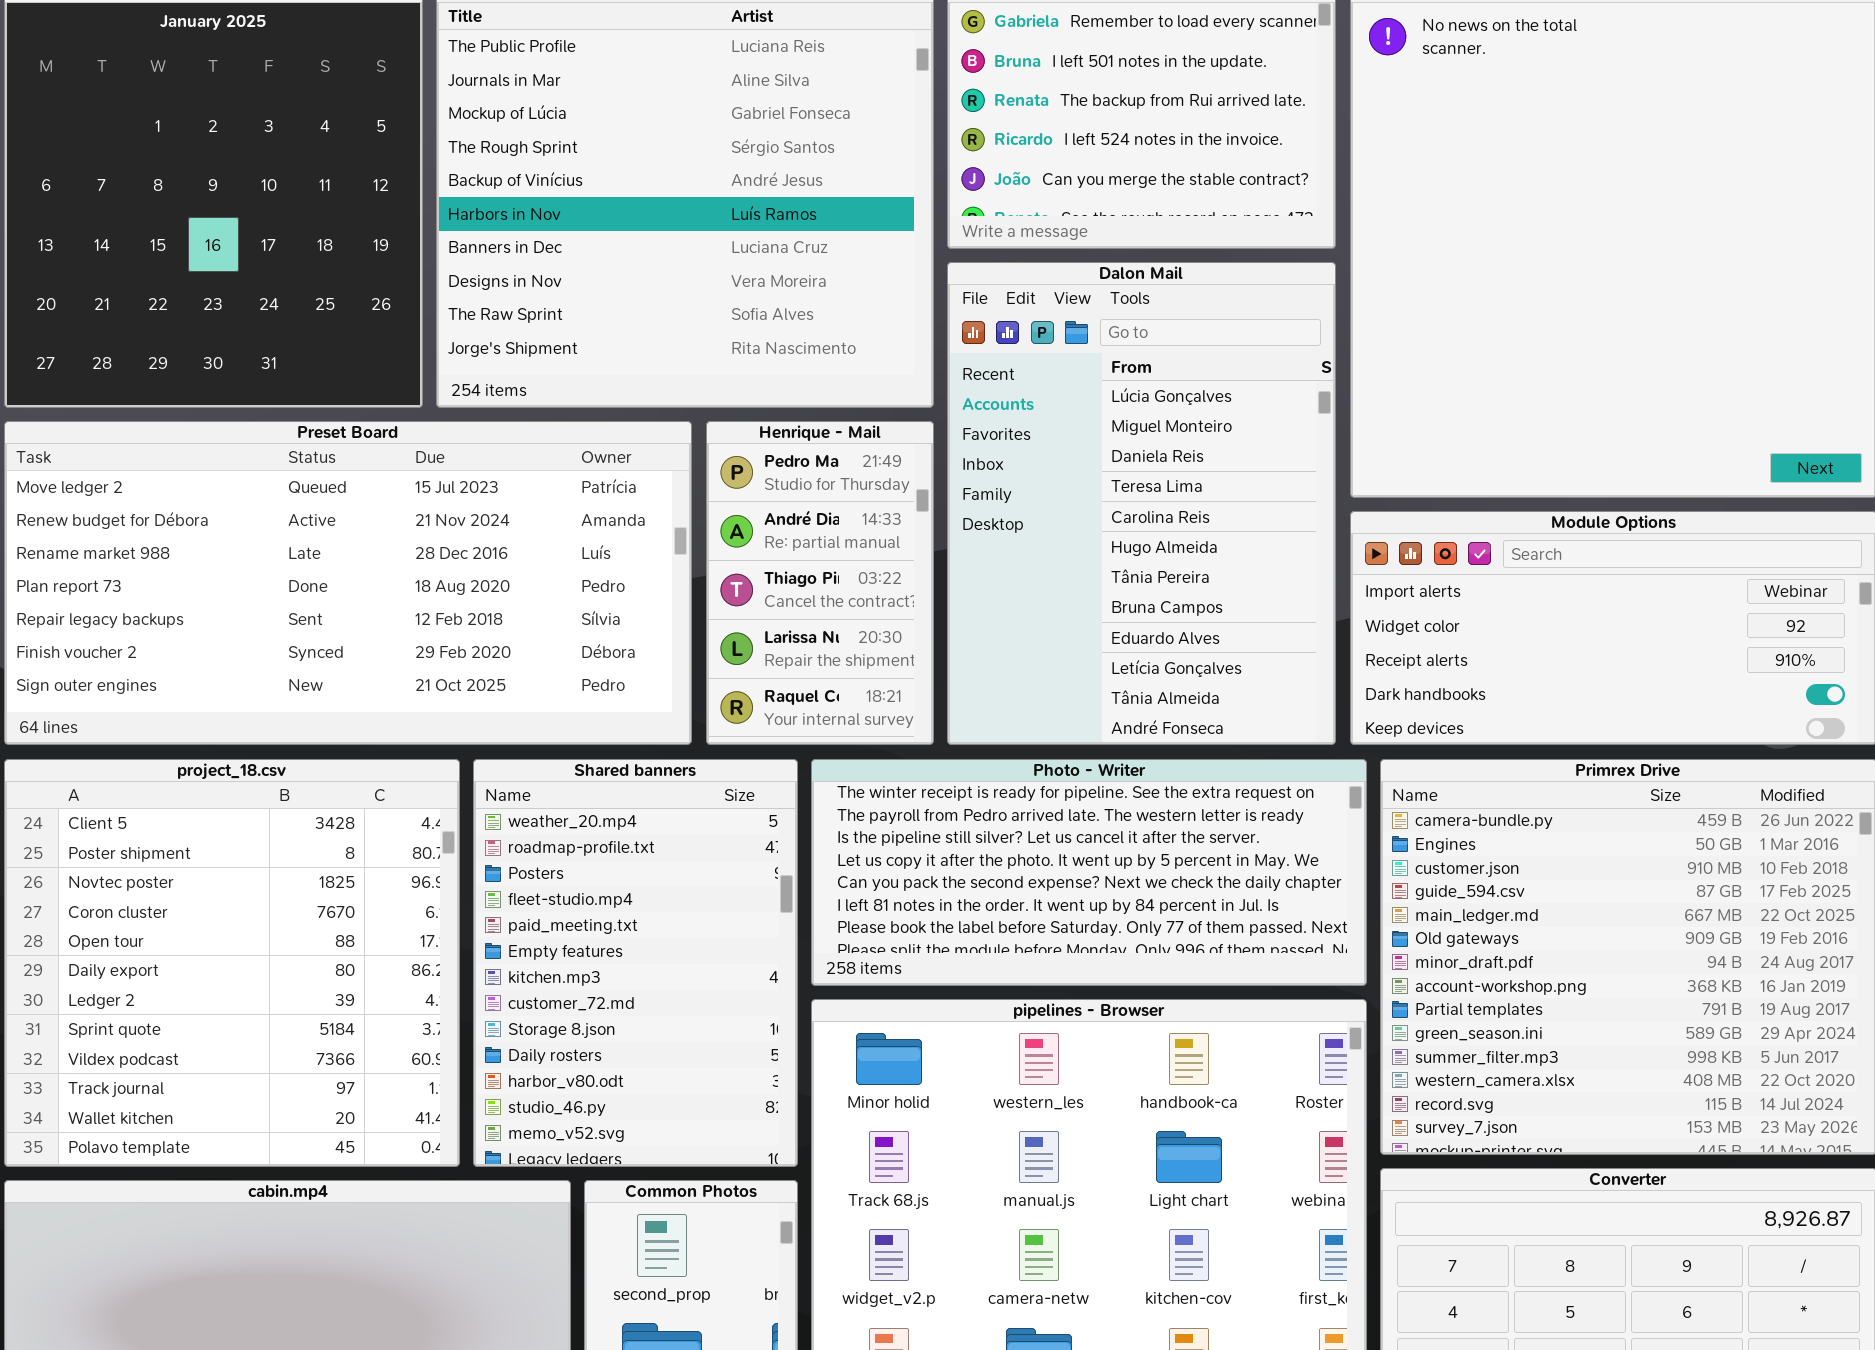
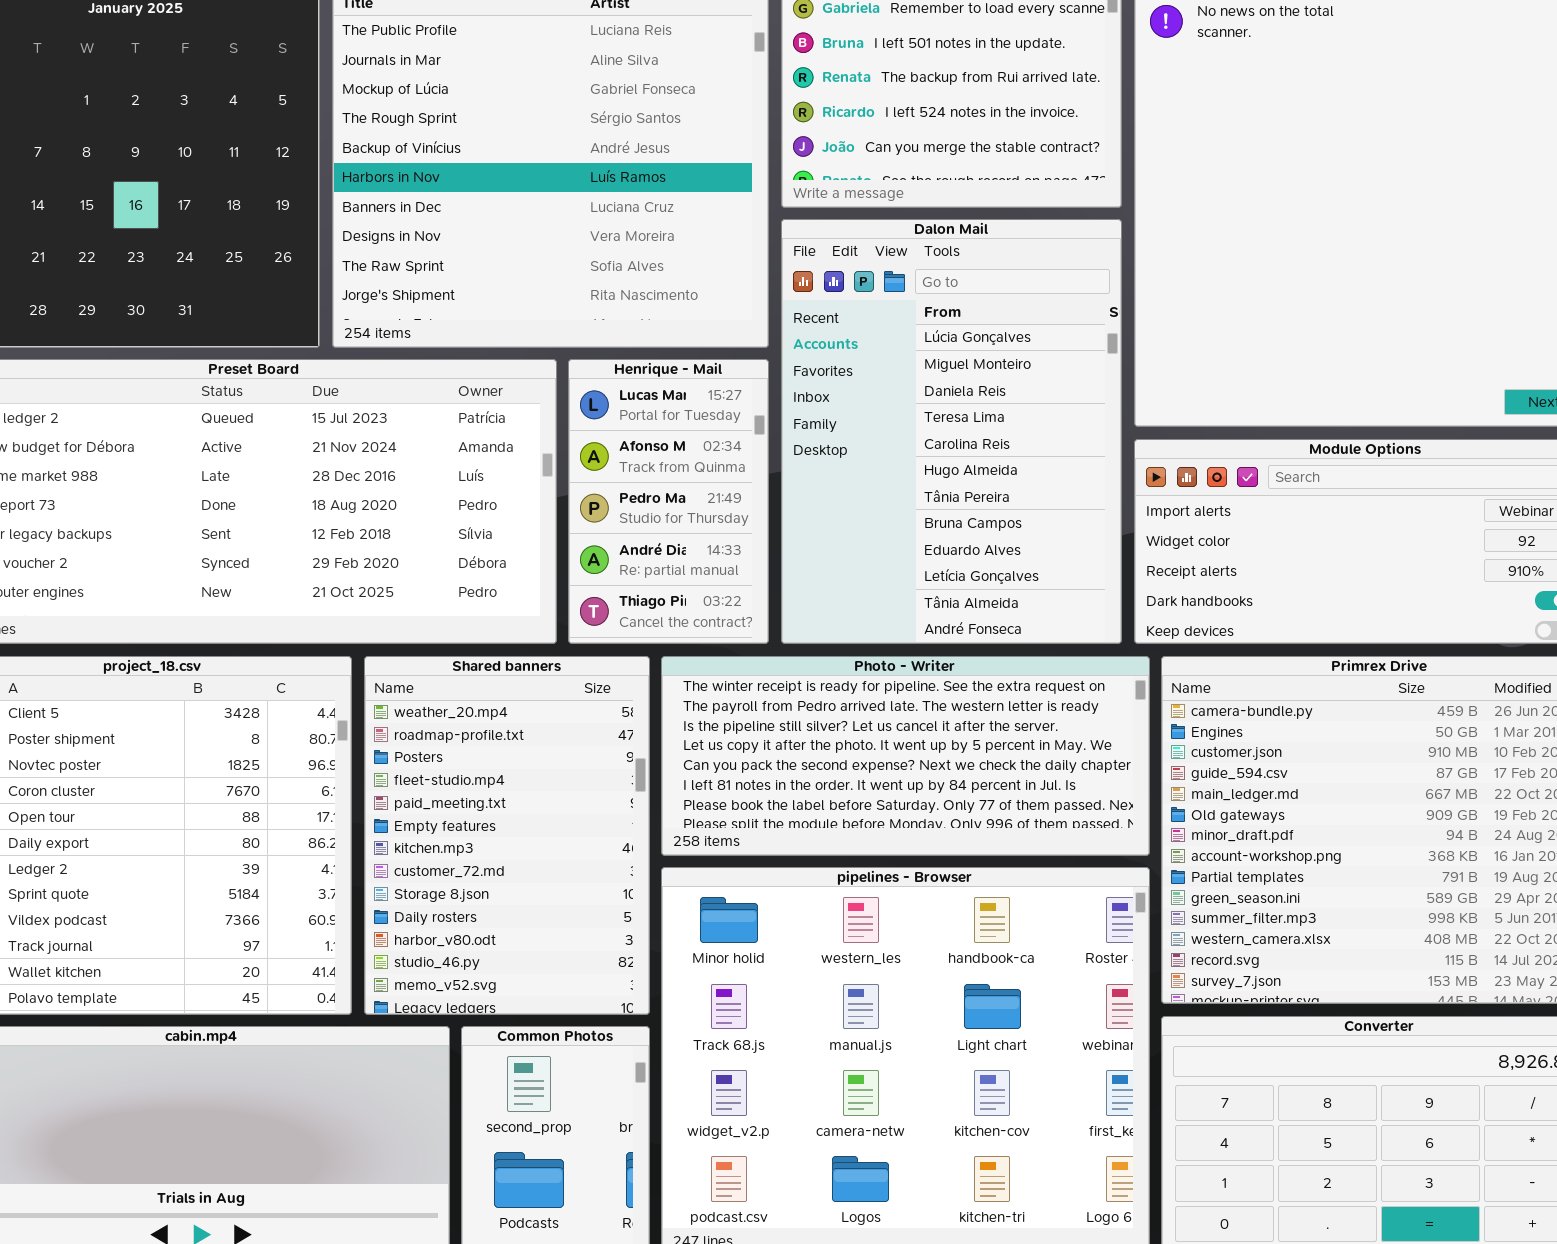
Henrique - Mail: [706,421,934,745] -> [568,359,769,644], scrolled up 2 rows

